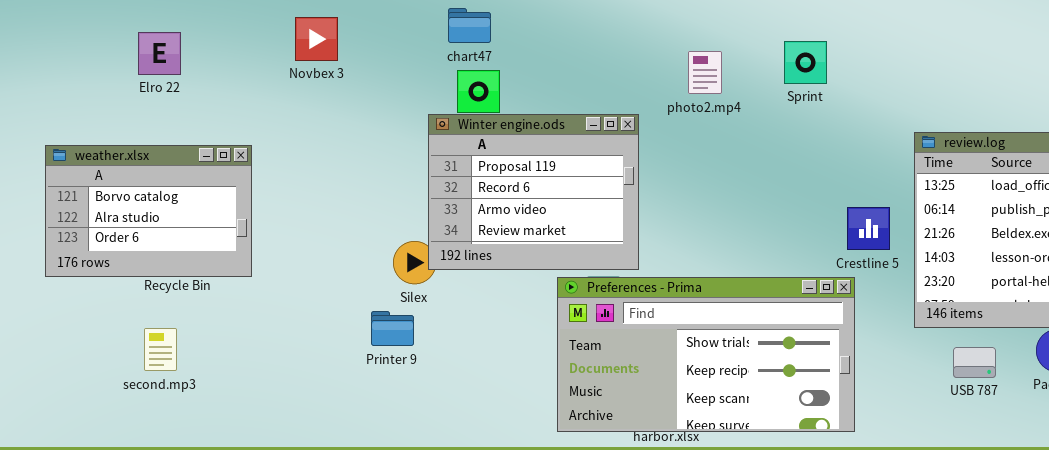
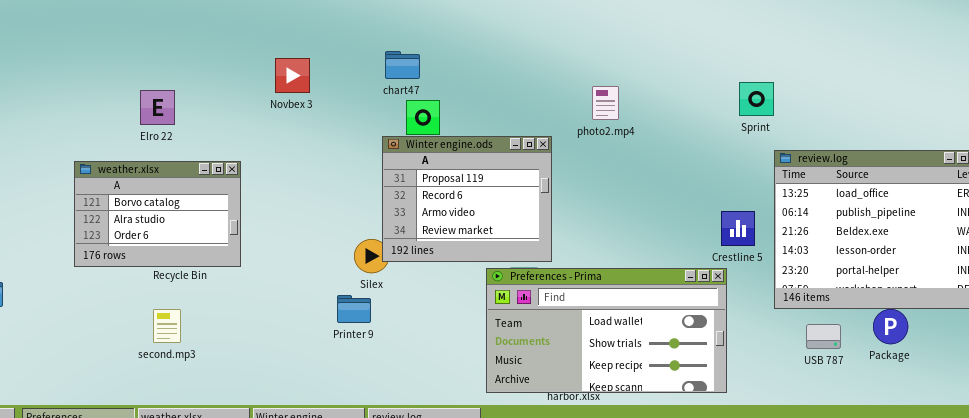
chart47: [448,8,491,43] -> [385,51,420,79], moved
Elro 22: [138,32,181,75] -> [140,90,175,125], moved
Sprint: [784,41,827,84] -> [739,82,774,116], moved
Preferences - Prima: [557,277,855,432] -> [486,268,727,393], scrolled up 1 row

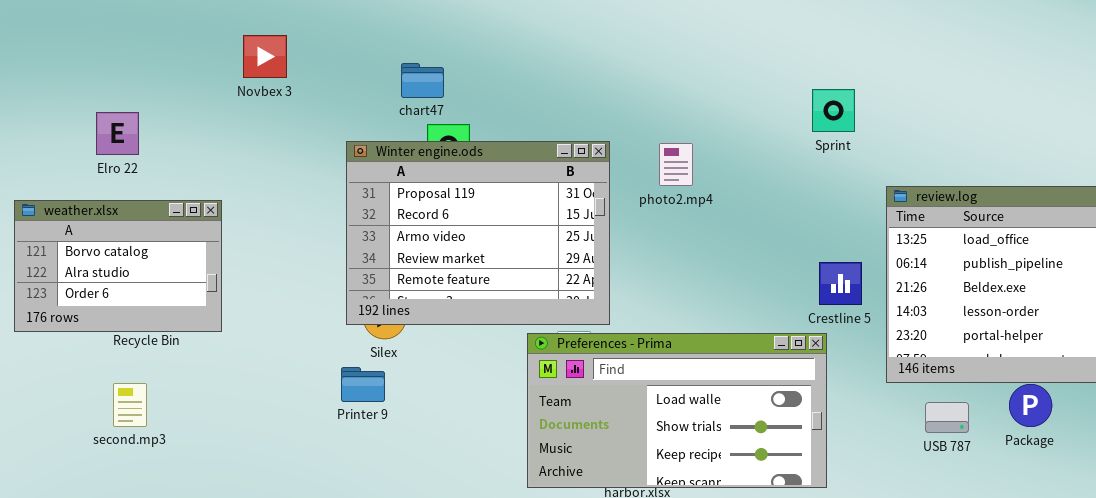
Novbex 3: [275,58,310,93] -> [243,35,287,78], moved
Sprint: [739,82,774,116] -> [812,89,855,132], moved
photo2.mp4: [592,86,619,120] -> [659,143,693,186], moved
Winter engine.ods: [382,136,552,262] -> [346,141,610,325], resized

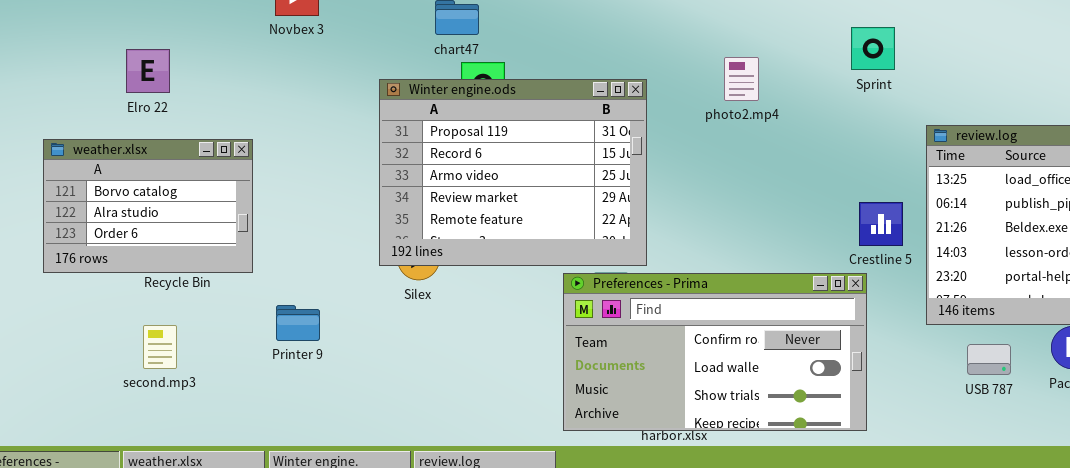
photo2.mp4: [659,143,693,186] -> [724,57,759,101], moved
Preferences - Prima: [527,333,827,488] -> [563,273,867,431], scrolled up 1 row
Printer 9: [341,367,385,402] -> [276,305,320,341], moved

